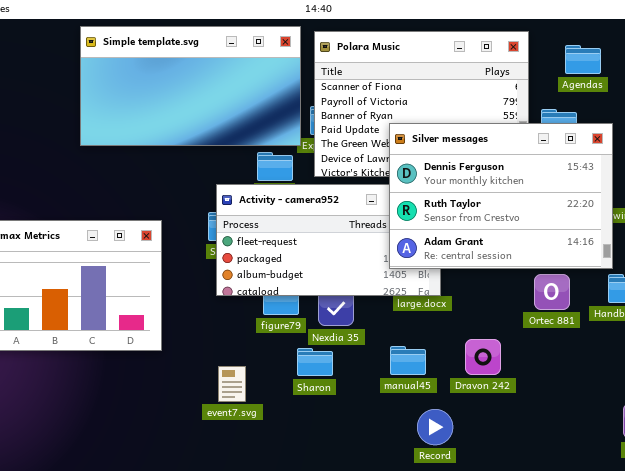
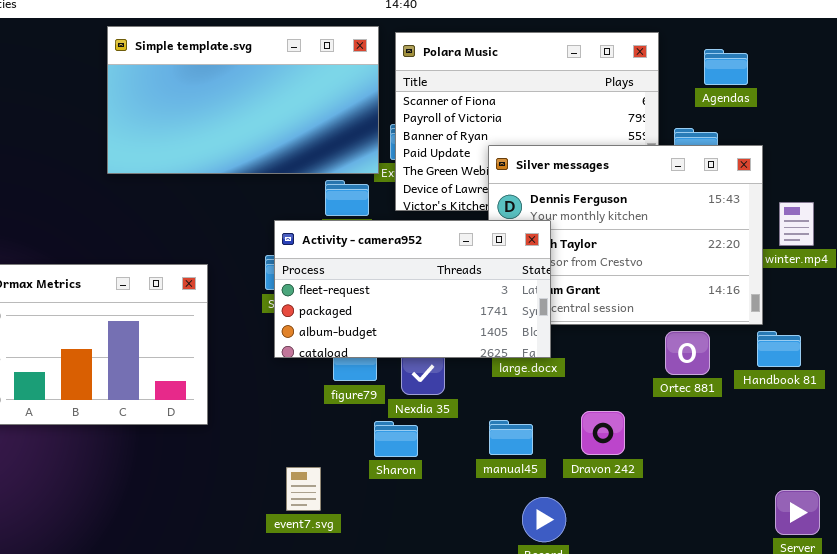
Activity - camera952: [216,184,441,296] -> [274,220,551,358], raised
event7.svg: [218,366,246,402] -> [286,467,321,511], moved

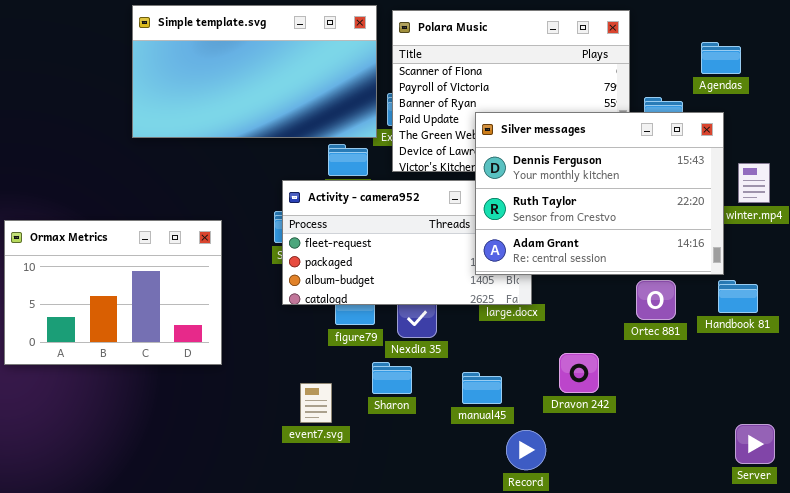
Agendas: [704,49,748,85] -> [701,42,741,74], moved
Silver messages: [488,145,763,325] -> [475,112,724,275], raised
manual45: [489,420,533,455] -> [462,372,502,404], moved
event7.svg: [286,467,321,511] -> [300,383,332,423], moved

